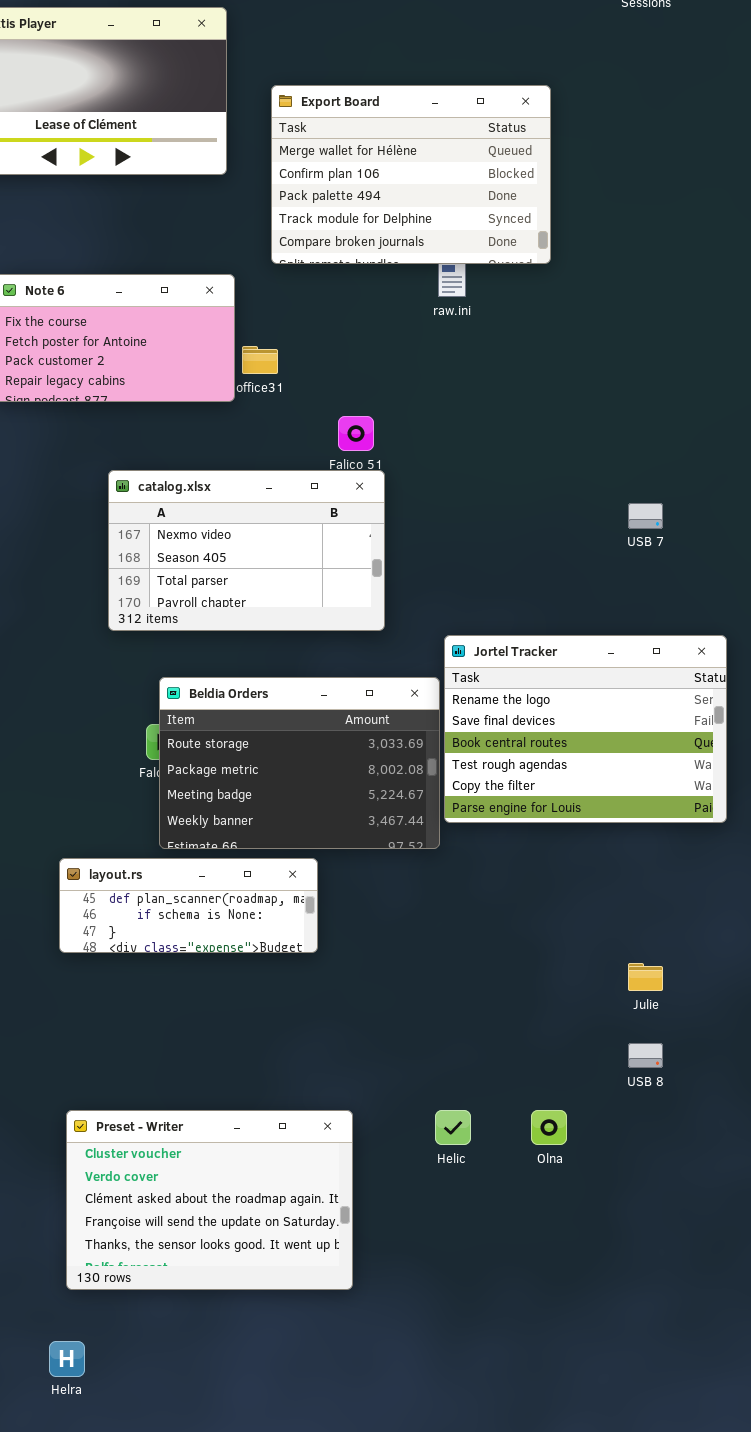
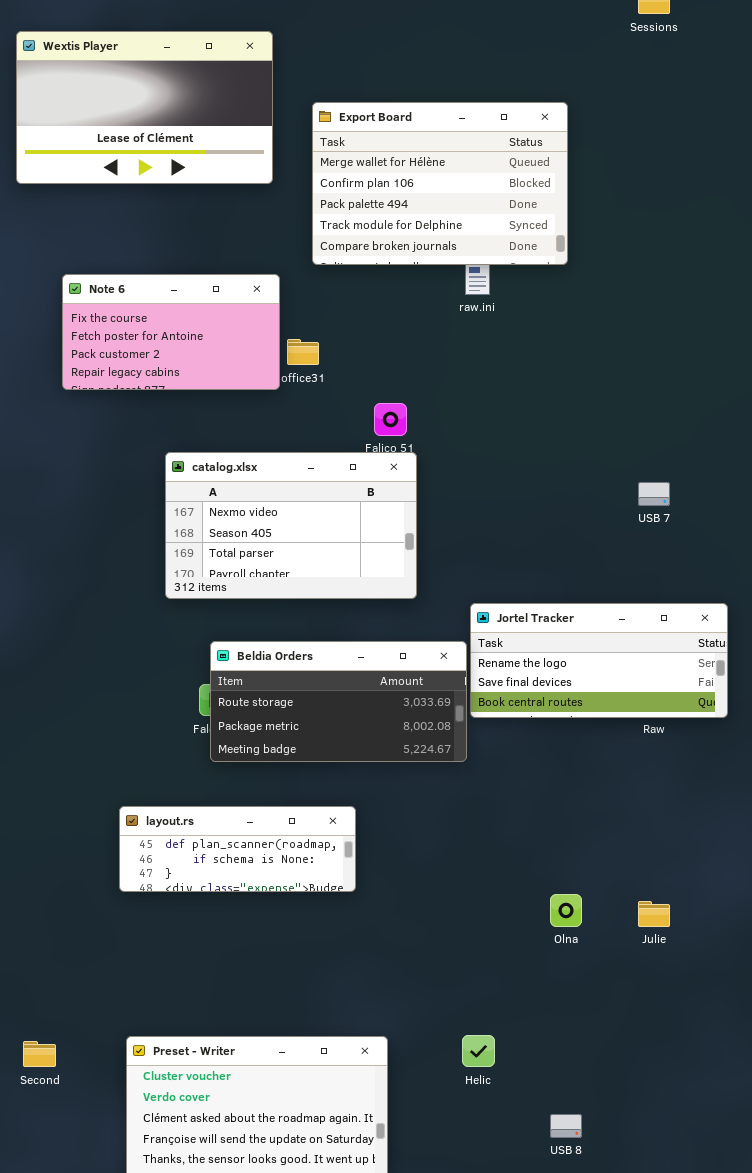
Jortel Tracker: [444,635,727,823] -> [470,603,728,718], resized
Beldia Orders: [159,677,440,849] -> [210,641,467,762], resized
USB 8: [628,1043,663,1068] -> [550,1114,582,1138], moved
Olna: [531,1110,567,1145] -> [550,894,582,927], moved

